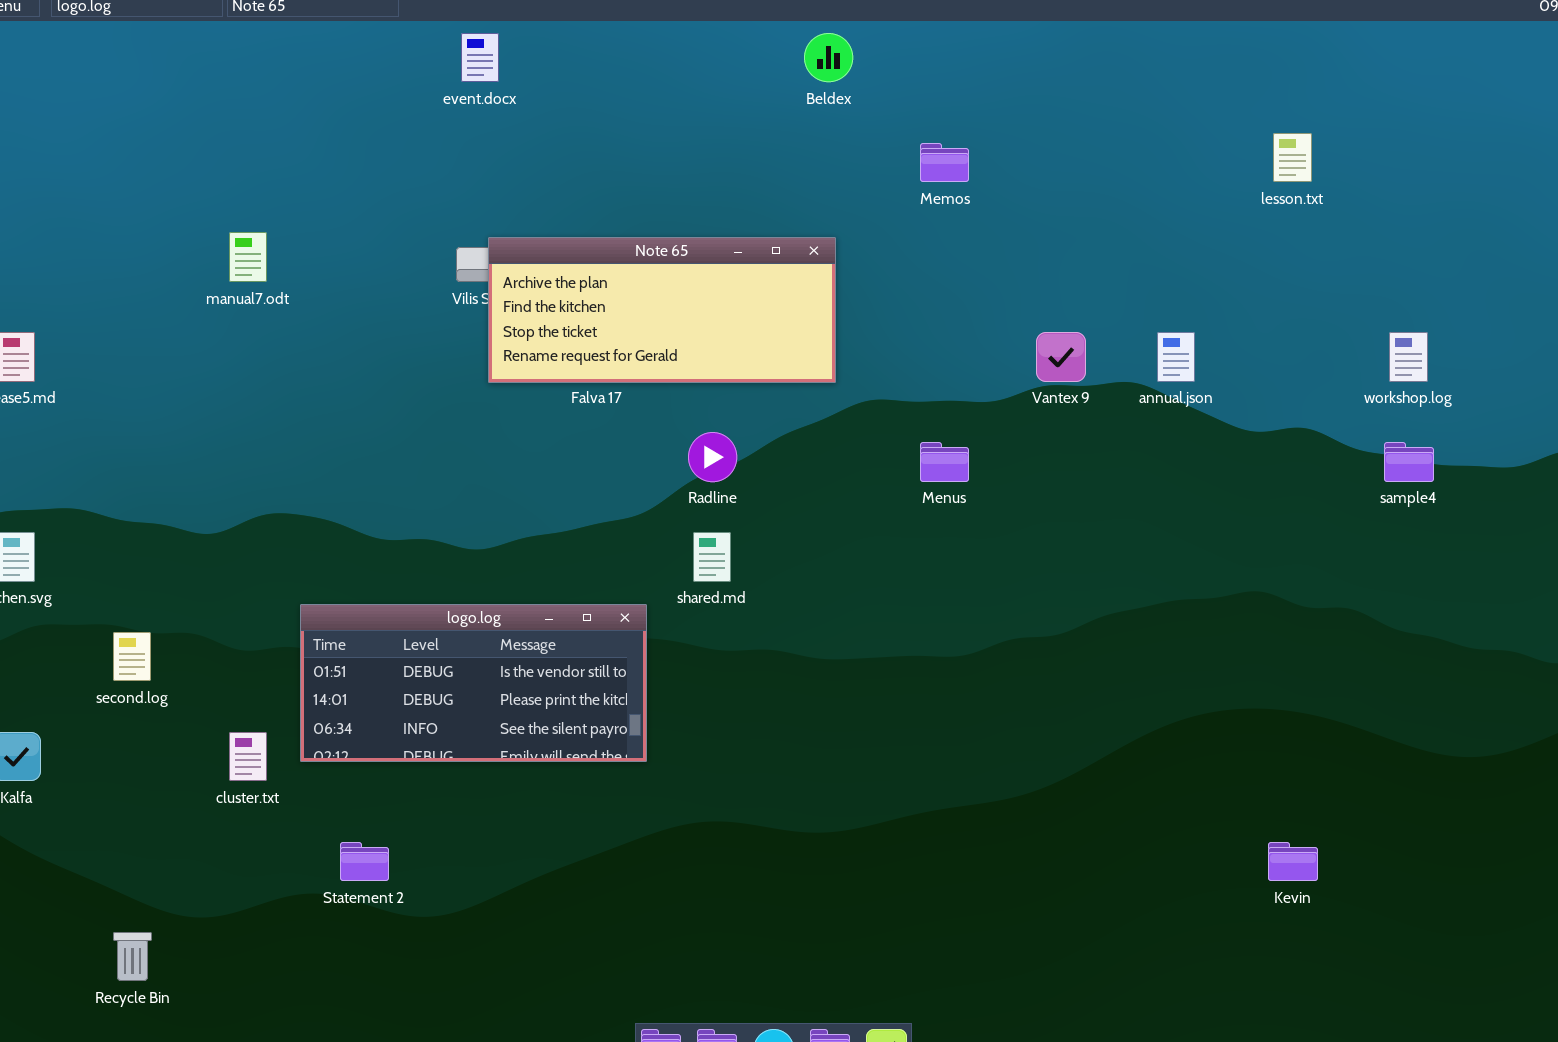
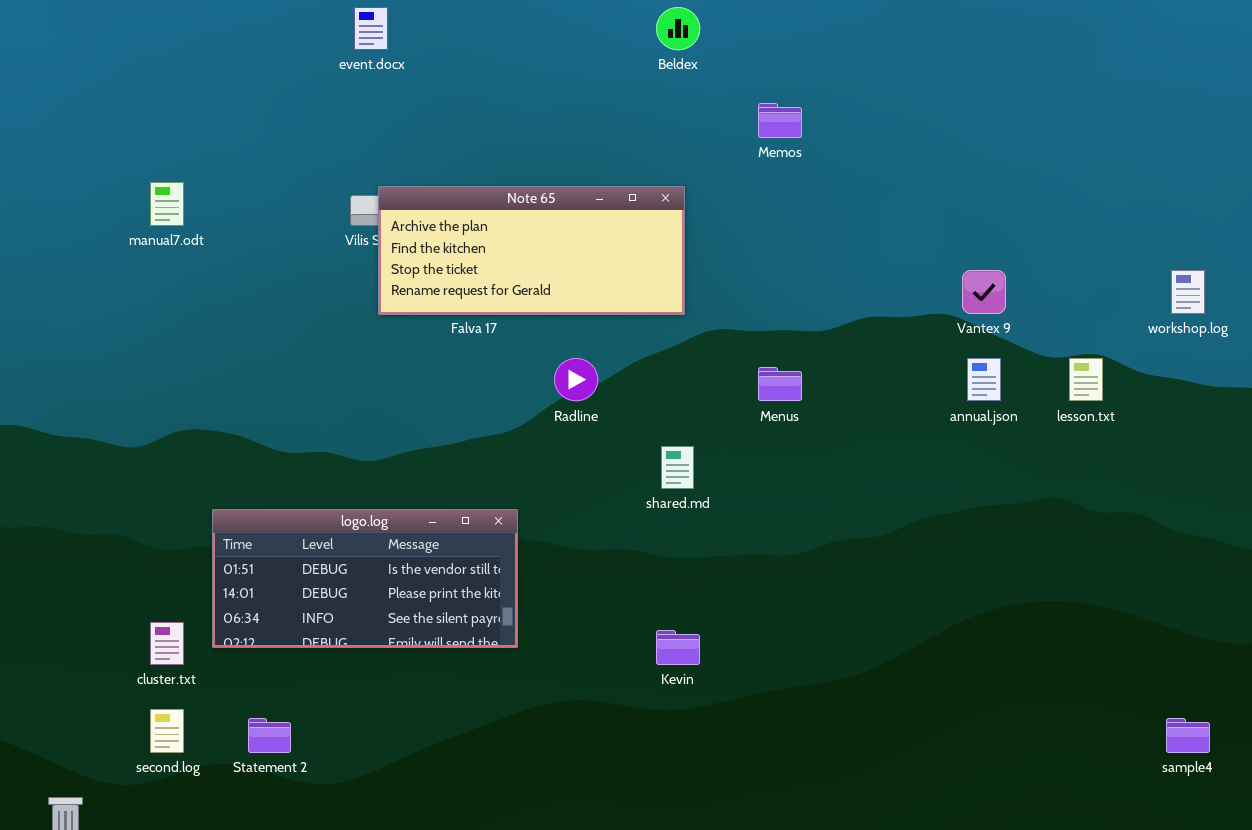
lesson.txt: [1273,133,1312,182] -> [1069,358,1103,401], moved
Vantex 9: [1036,332,1086,382] -> [962,270,1006,314], moved
annual.json: [1157,332,1195,382] -> [967,358,1001,401], moved
sample4: [1384,442,1434,482] -> [1166,718,1210,753], moved
shared.md: [693,532,731,582] -> [661,446,694,489], moved
second.log: [113,632,151,681] -> [150,709,184,753], moved
Kevin: [1268,842,1318,881] -> [656,630,700,665], moved

